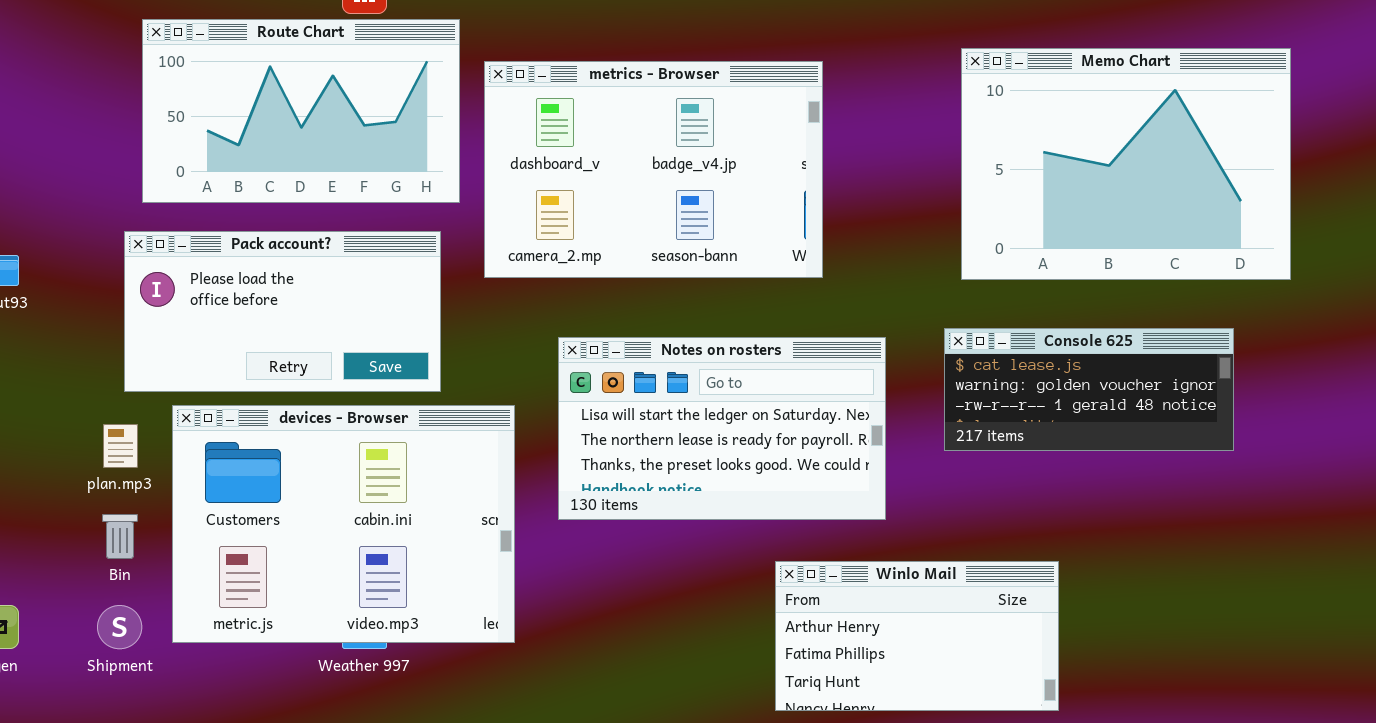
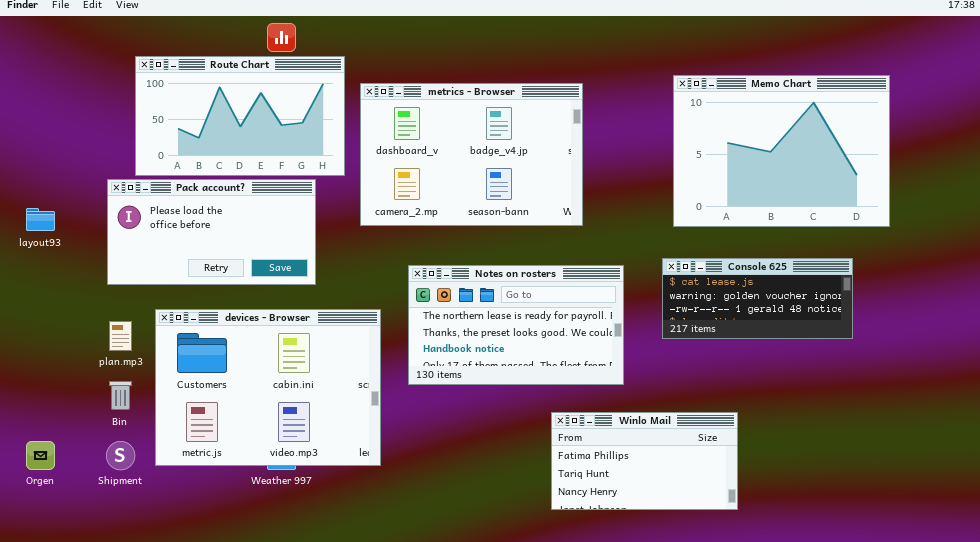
Pack account?: [124,231,441,392] -> [107,179,316,285], moved
Notes on rosters: [558,337,886,520] -> [408,265,624,385], scrolled down 1 row
Winlo Mail: [775,561,1059,711] -> [551,412,738,510], scrolled down 1 row

